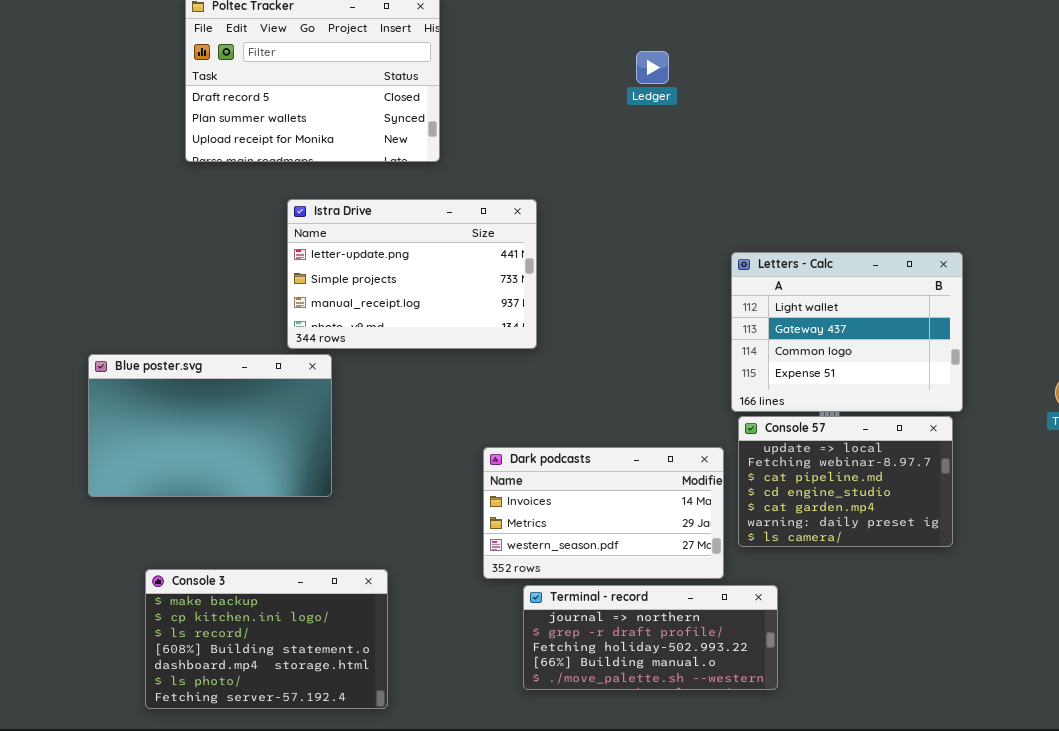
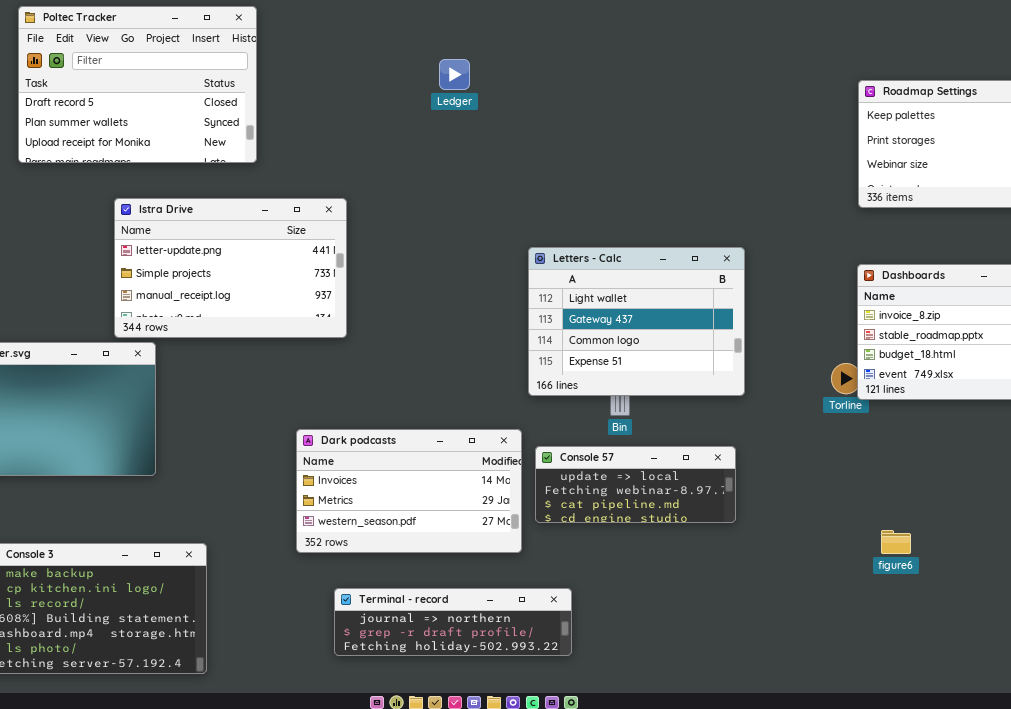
Console 57: [738,416,953,547] -> [535,446,736,523], resized
Terminal - record: [523,585,778,690] -> [334,588,572,656], resized

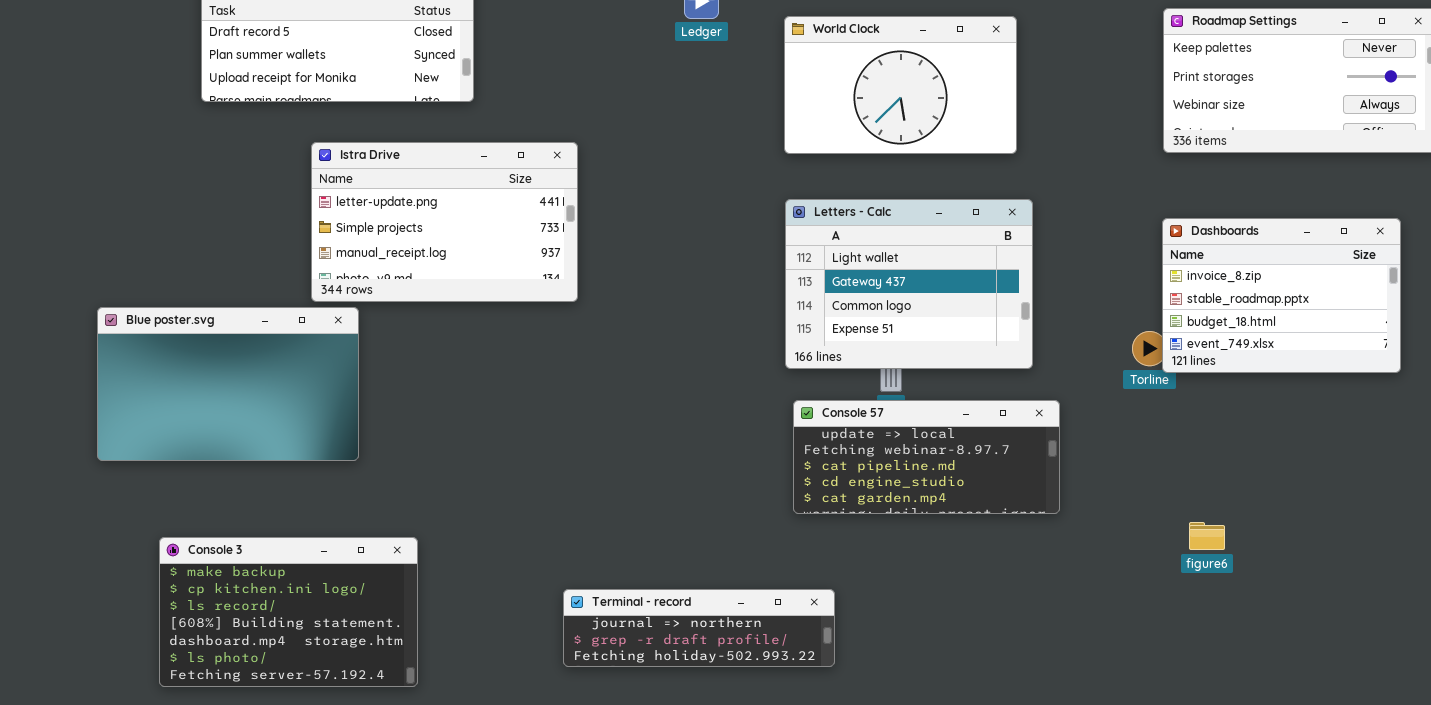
World Clock: none -> [784,16,1017,154], opened
Dark podcasts: [296,429,522,553] -> none, closed
Console 57: [535,446,736,523] -> [793,400,1060,514], resized

